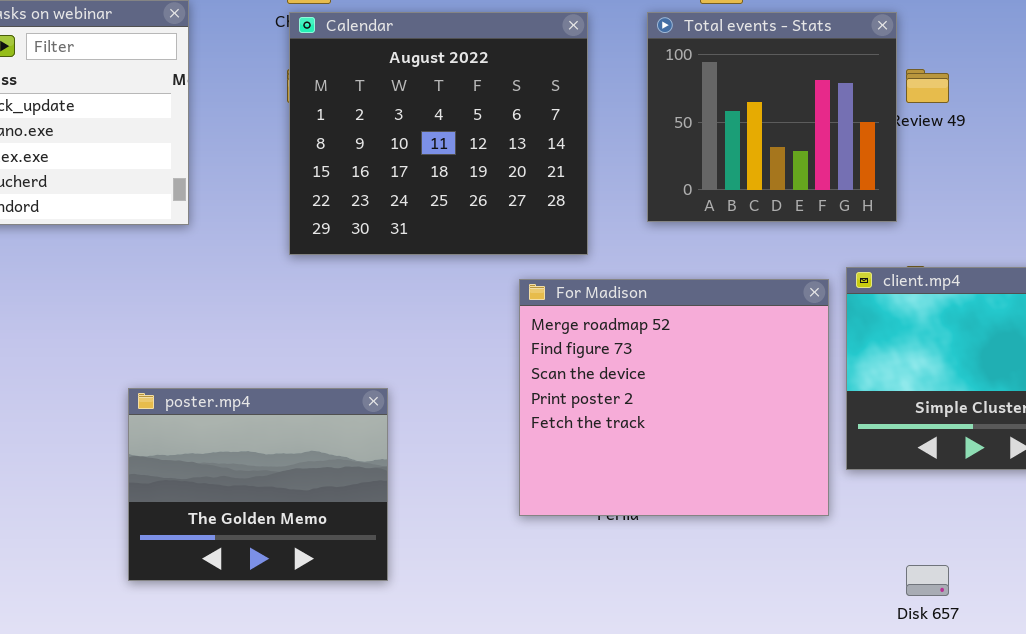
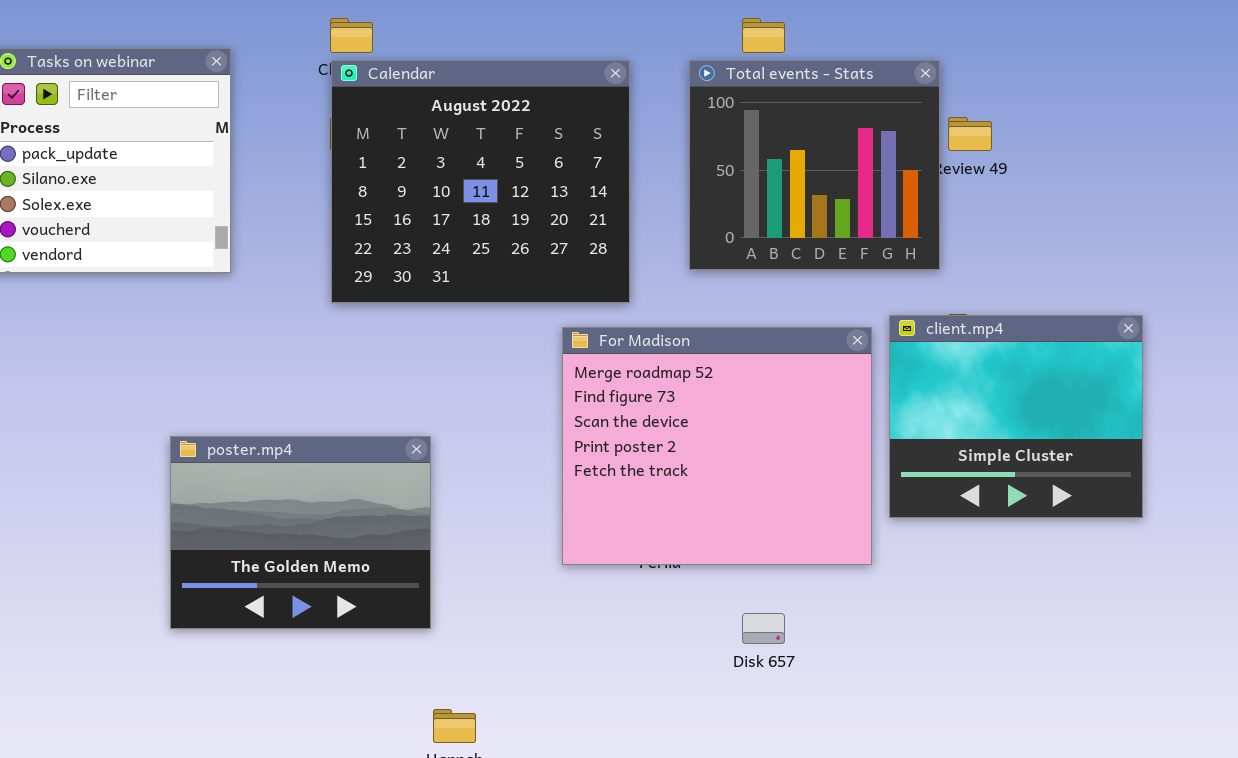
Disk 657: [906,565,949,596] -> [742,613,785,644], moved

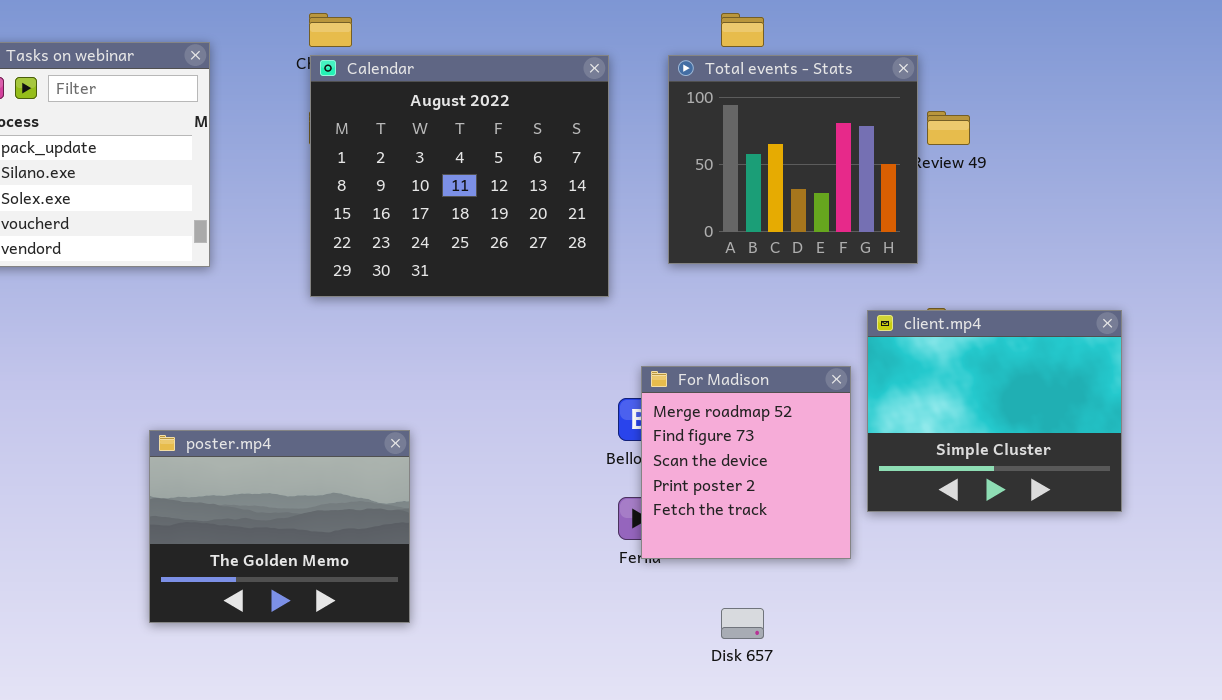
For Madison: [562,327,872,565] -> [641,366,851,559], resized

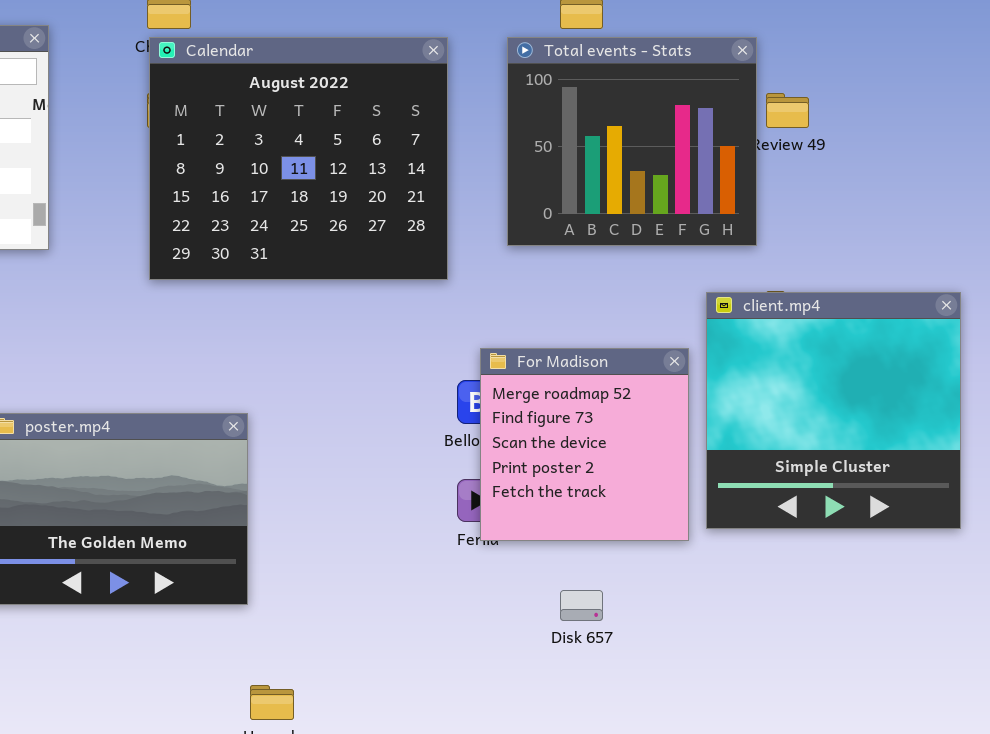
client.mp4: [867,310,1122,512] -> [706,292,961,529], resized

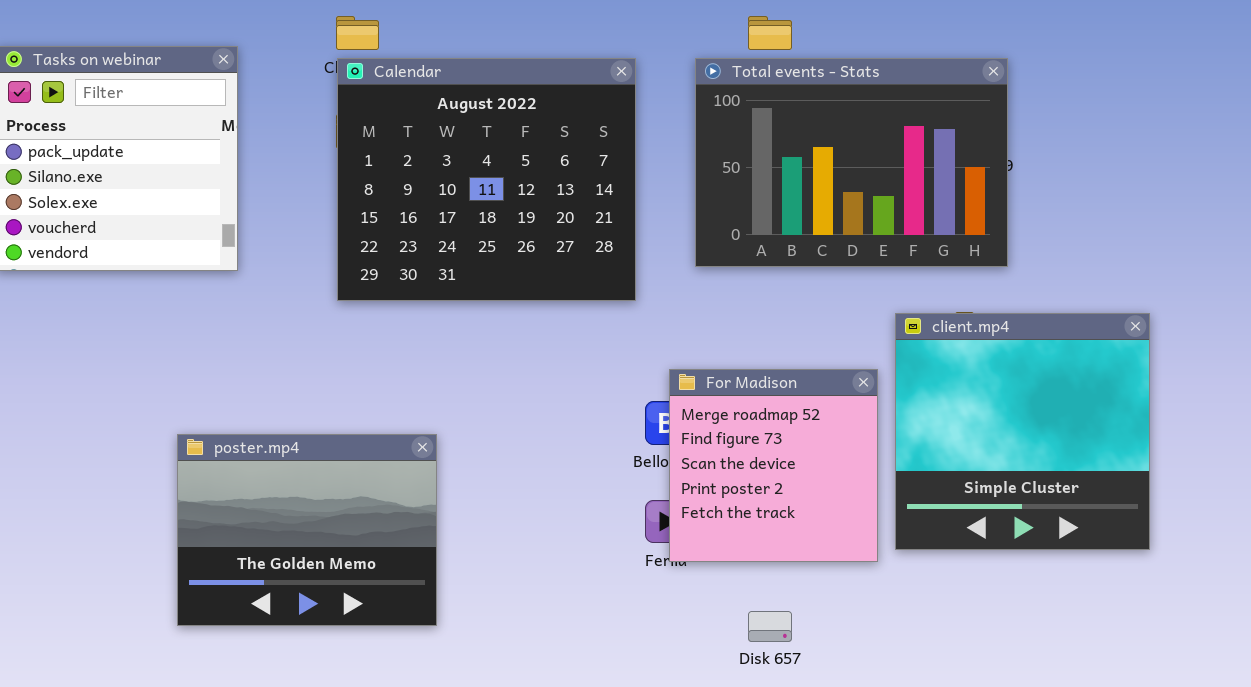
Total events - Stats: [507,37,757,246] -> [695,58,1008,267], resized

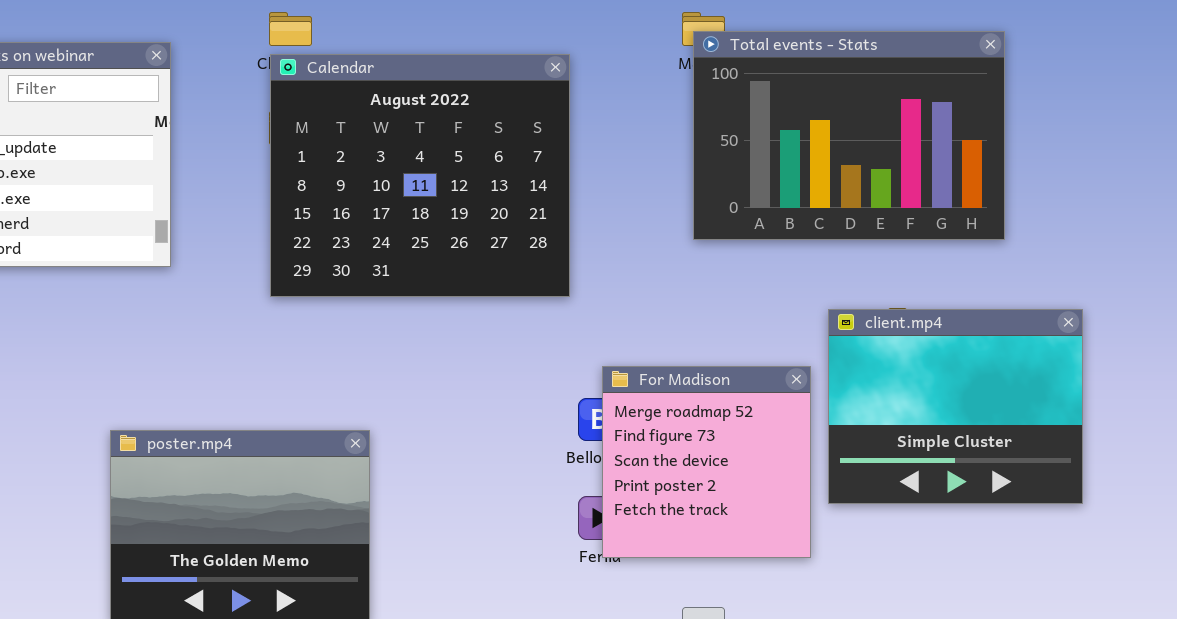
Total events - Stats: [695,58,1008,267] -> [693,31,1005,240], moved
client.mp4: [895,313,1150,550] -> [828,309,1083,504], resized

